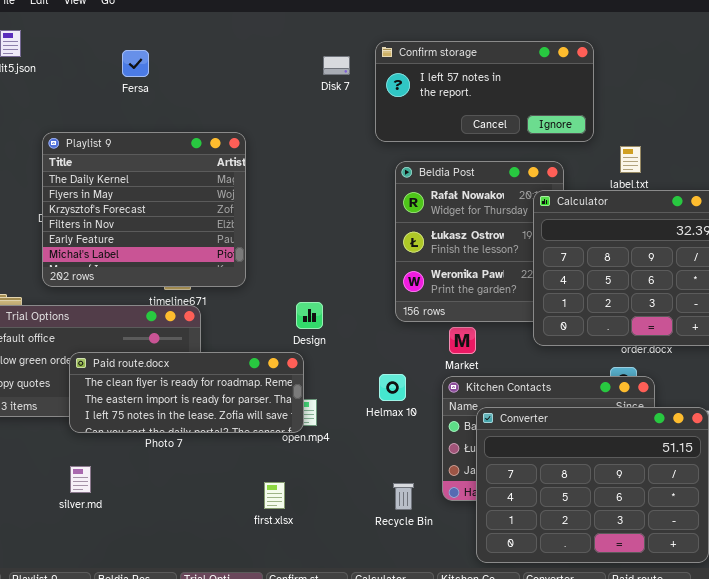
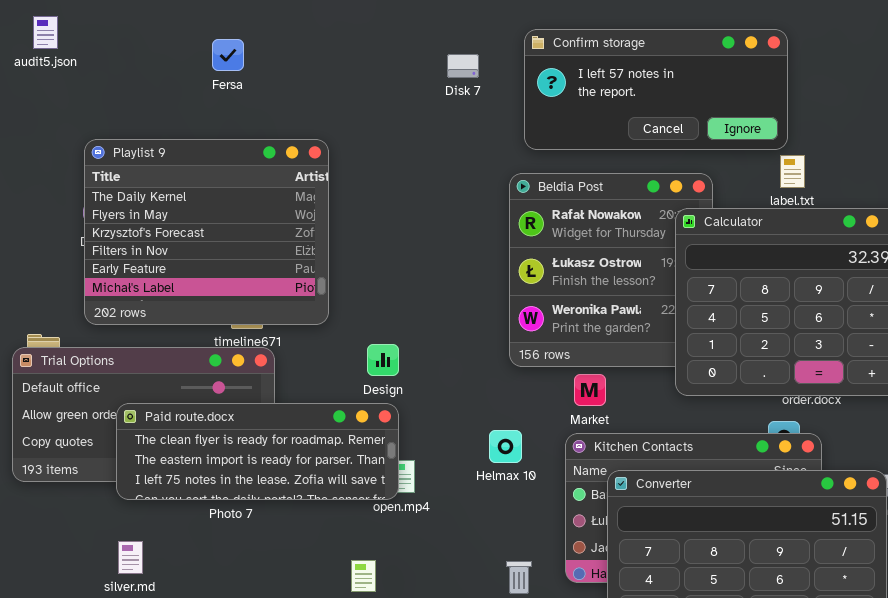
Confirm storage: [375,41,594,142] -> [524,29,788,150], moved
Fersa: [122,50,149,77] -> [212,39,244,71], moved
Disk 7: [323,56,350,75] -> [447,54,479,78], moved
Design: [296,302,323,329] -> [367,344,399,376], moved

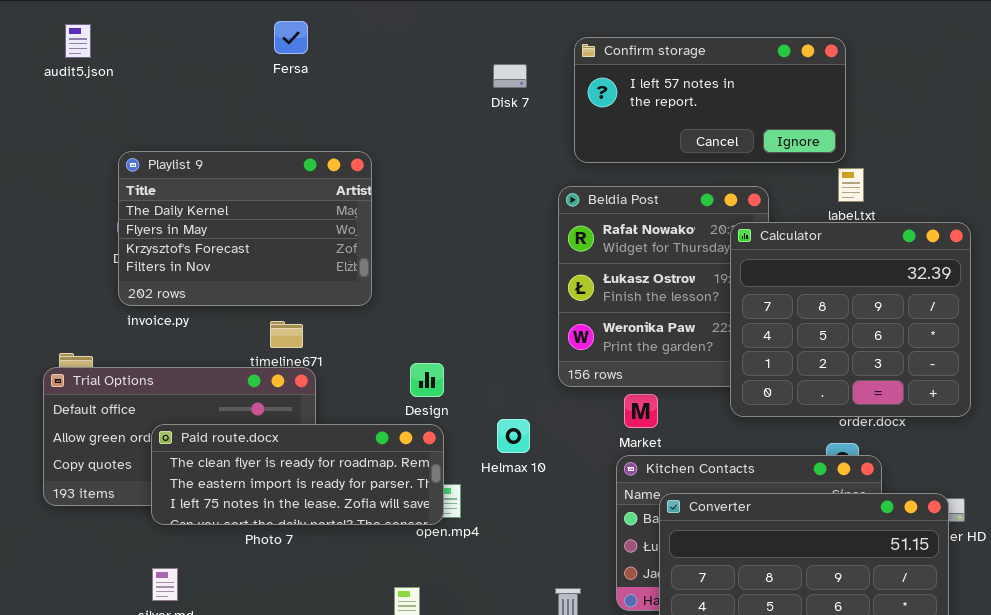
Fersa: [212,39,244,71] -> [274,21,308,54], moved
Playlist 9: [84,139,329,325] -> [118,151,372,306], resized
Helmax 10: [489,430,522,463] -> [497,419,530,453], moved

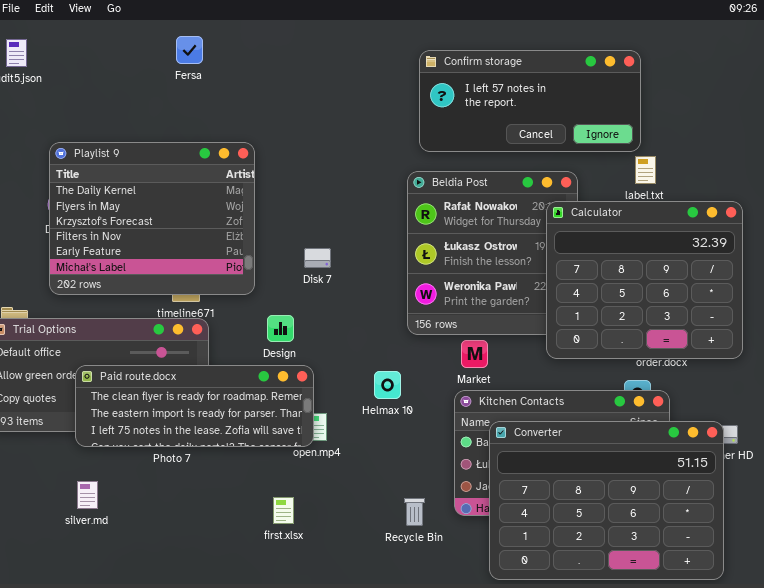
Disk 7: [493,64,527,88] -> [304,248,331,268], moved
Playlist 9: [118,151,372,306] -> [49,142,255,295], resized
Design: [410,363,444,397] -> [267,315,294,342], moved
Helmax 10: [497,419,530,453] -> [374,371,401,399], moved

